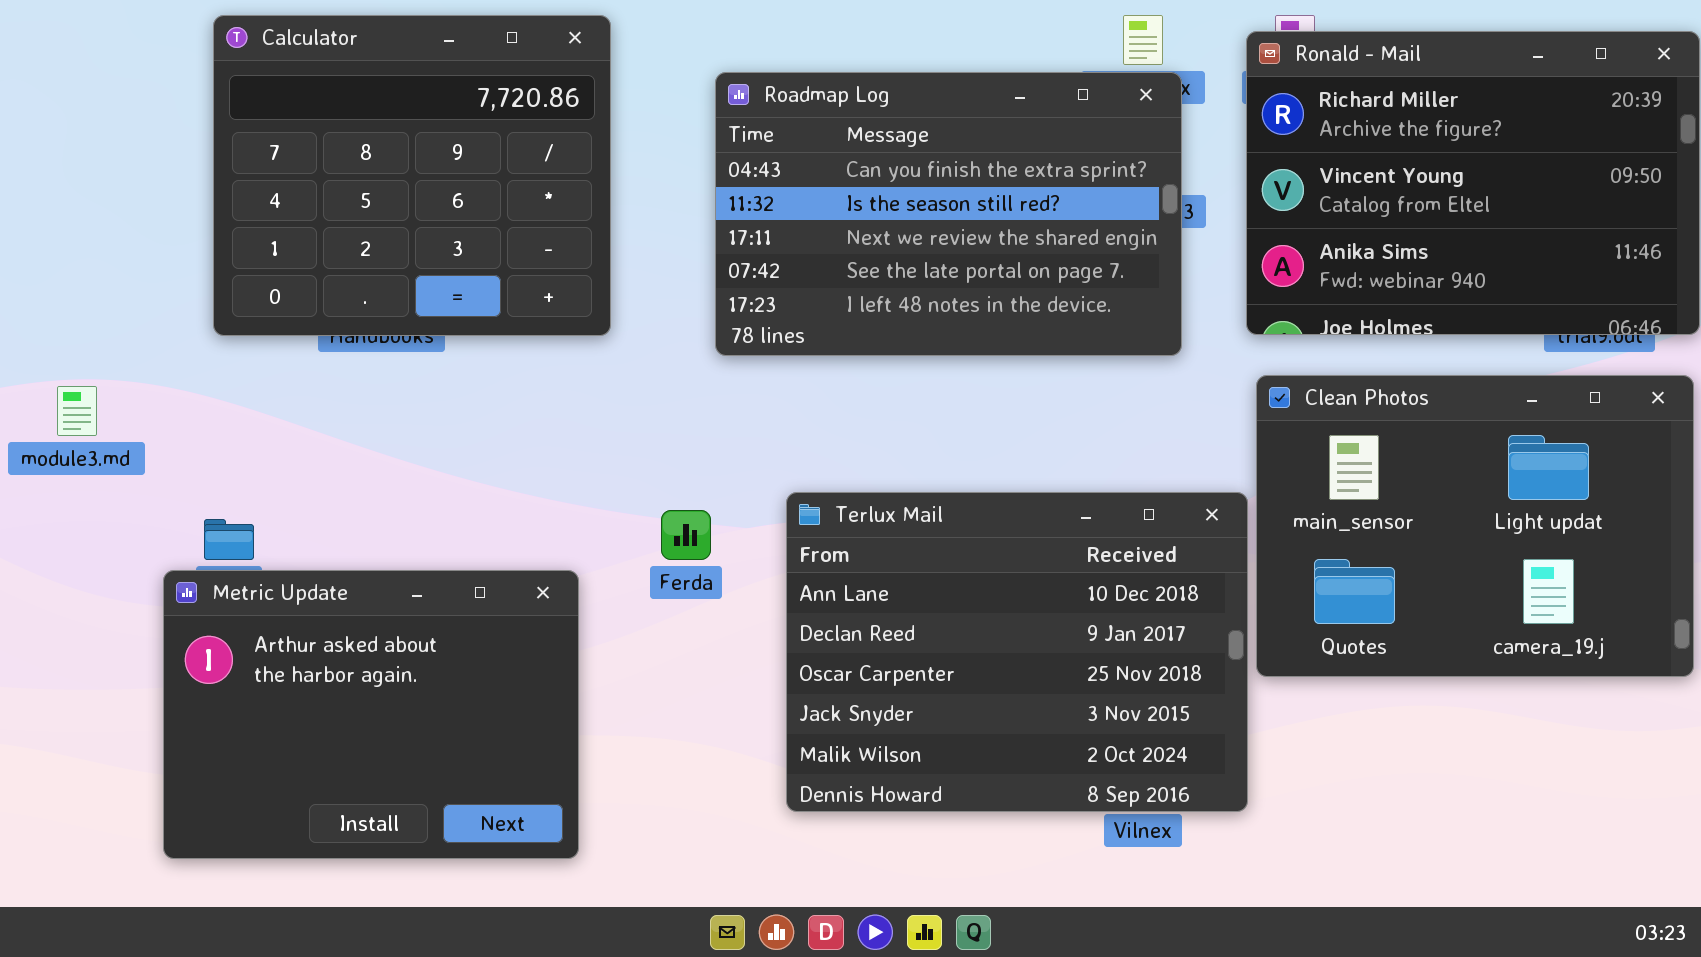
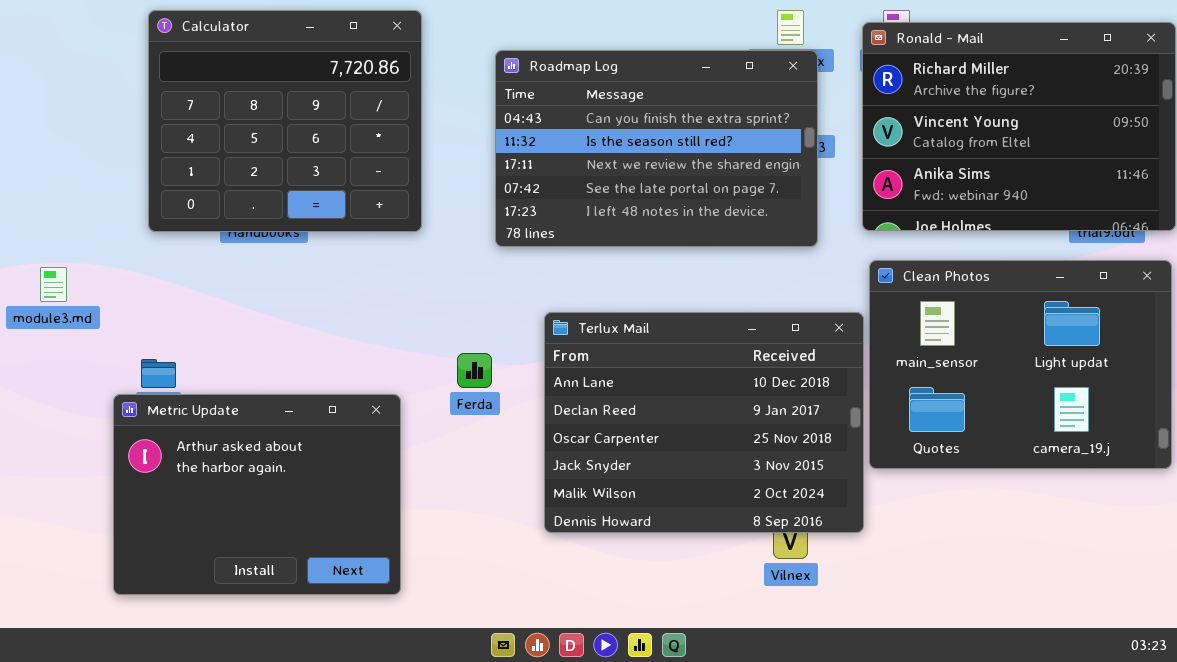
Terlux Mail: [786,492,1248,812] -> [544,312,864,533], moved

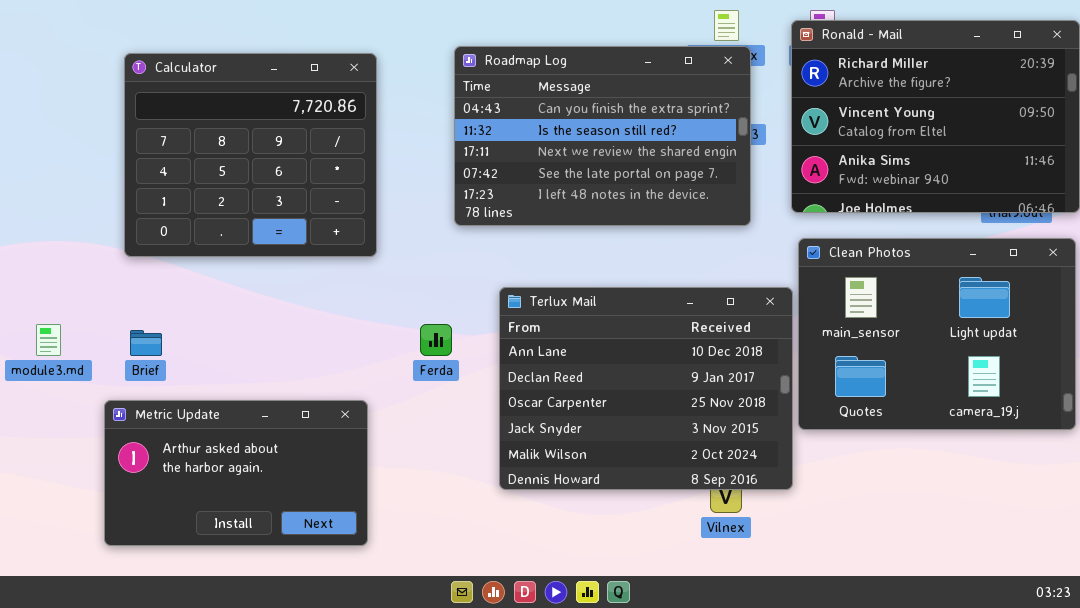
Calculator: [148,10,422,232] -> [124,53,377,257], moved
module3.md: [40,267,67,302] -> [36,324,61,356], moved
Metric Update: [113,394,401,595] -> [104,400,368,546], resized

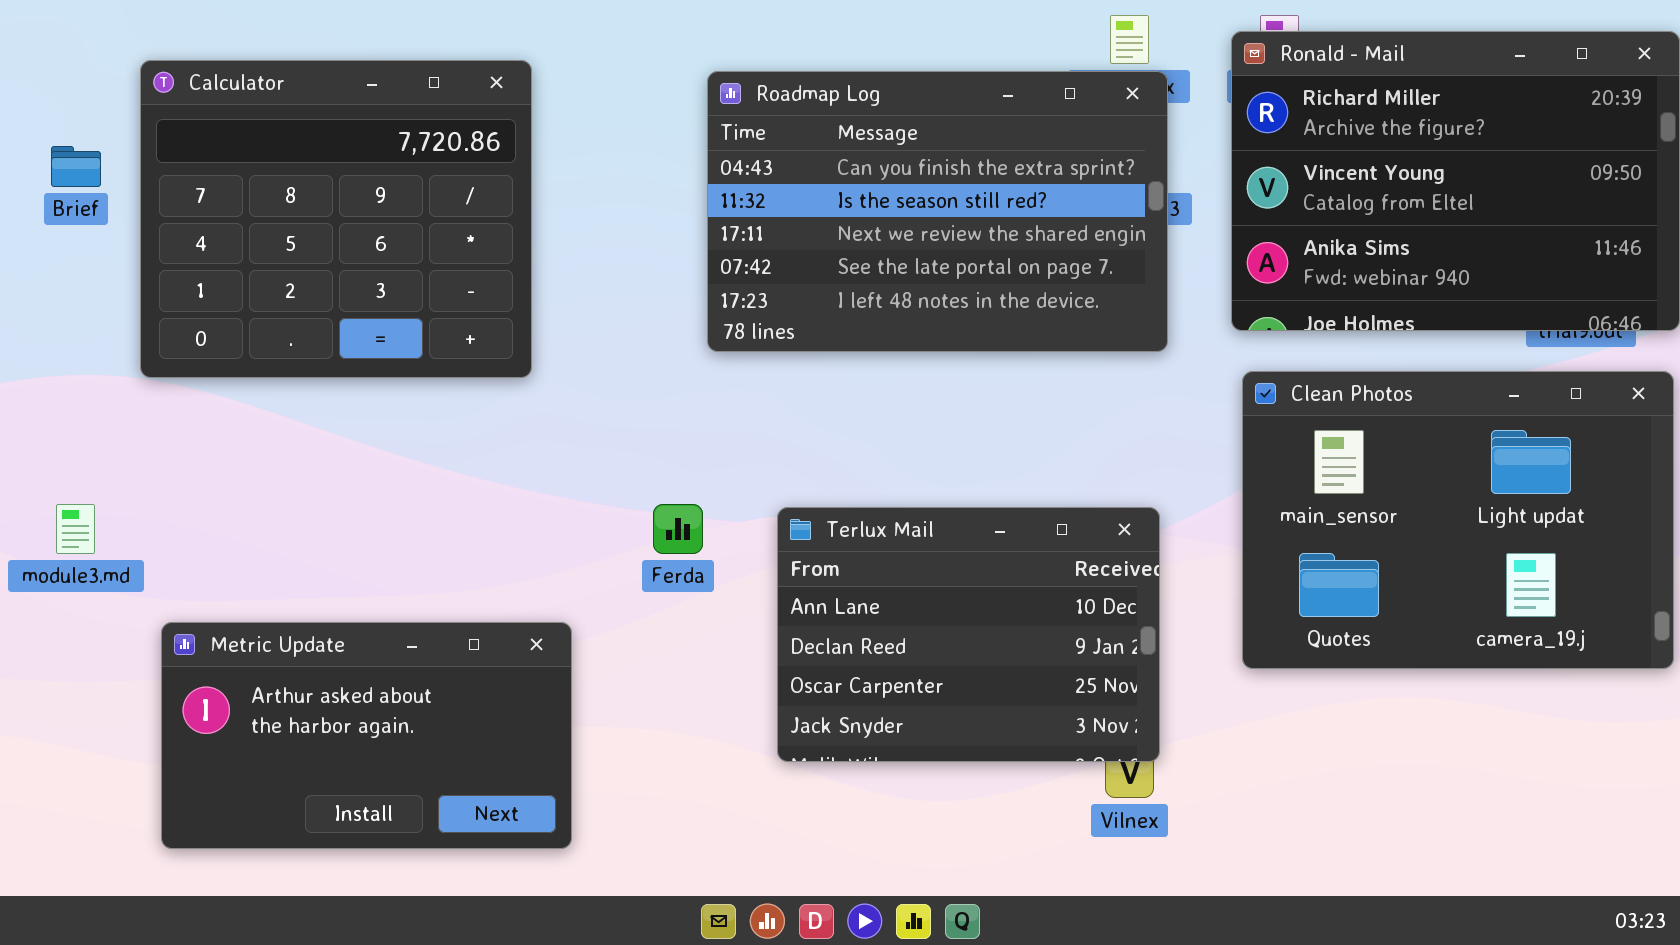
Calculator: [124,53,377,257] -> [140,60,532,378], moved
Terlux Mail: [499,287,793,490] -> [777,507,1160,762], resized
Brief: [130,330,162,356] -> [51,146,101,187], moved

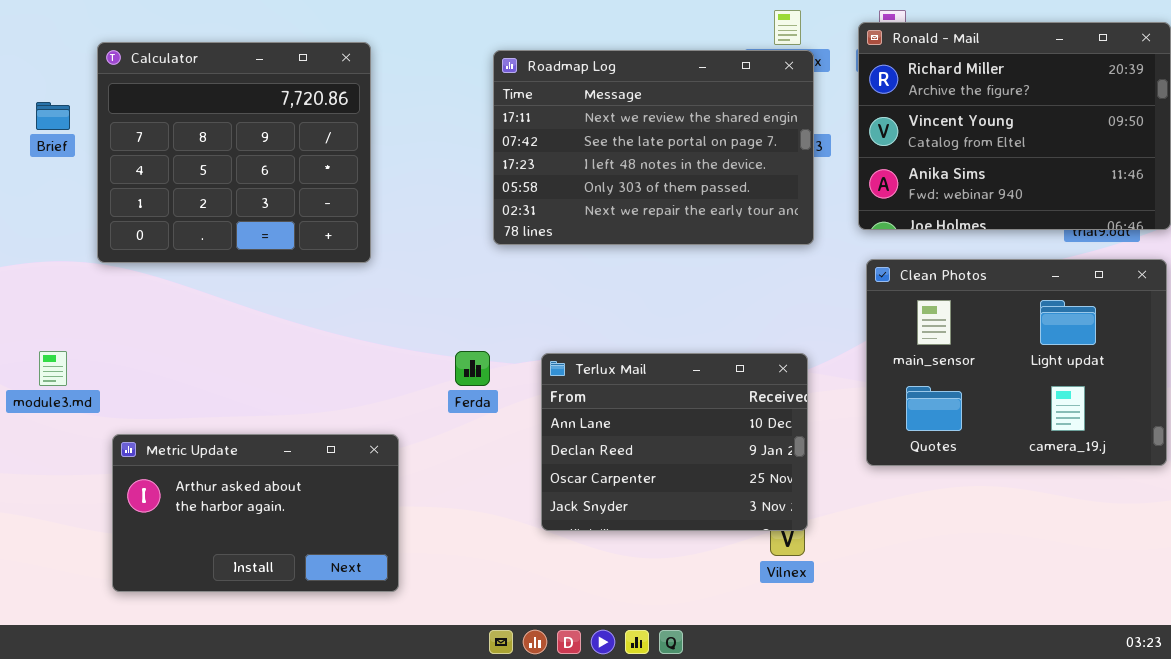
Roadmap Log: [707,71,1168,352] -> [493,50,814,245], scrolled down 2 rows

